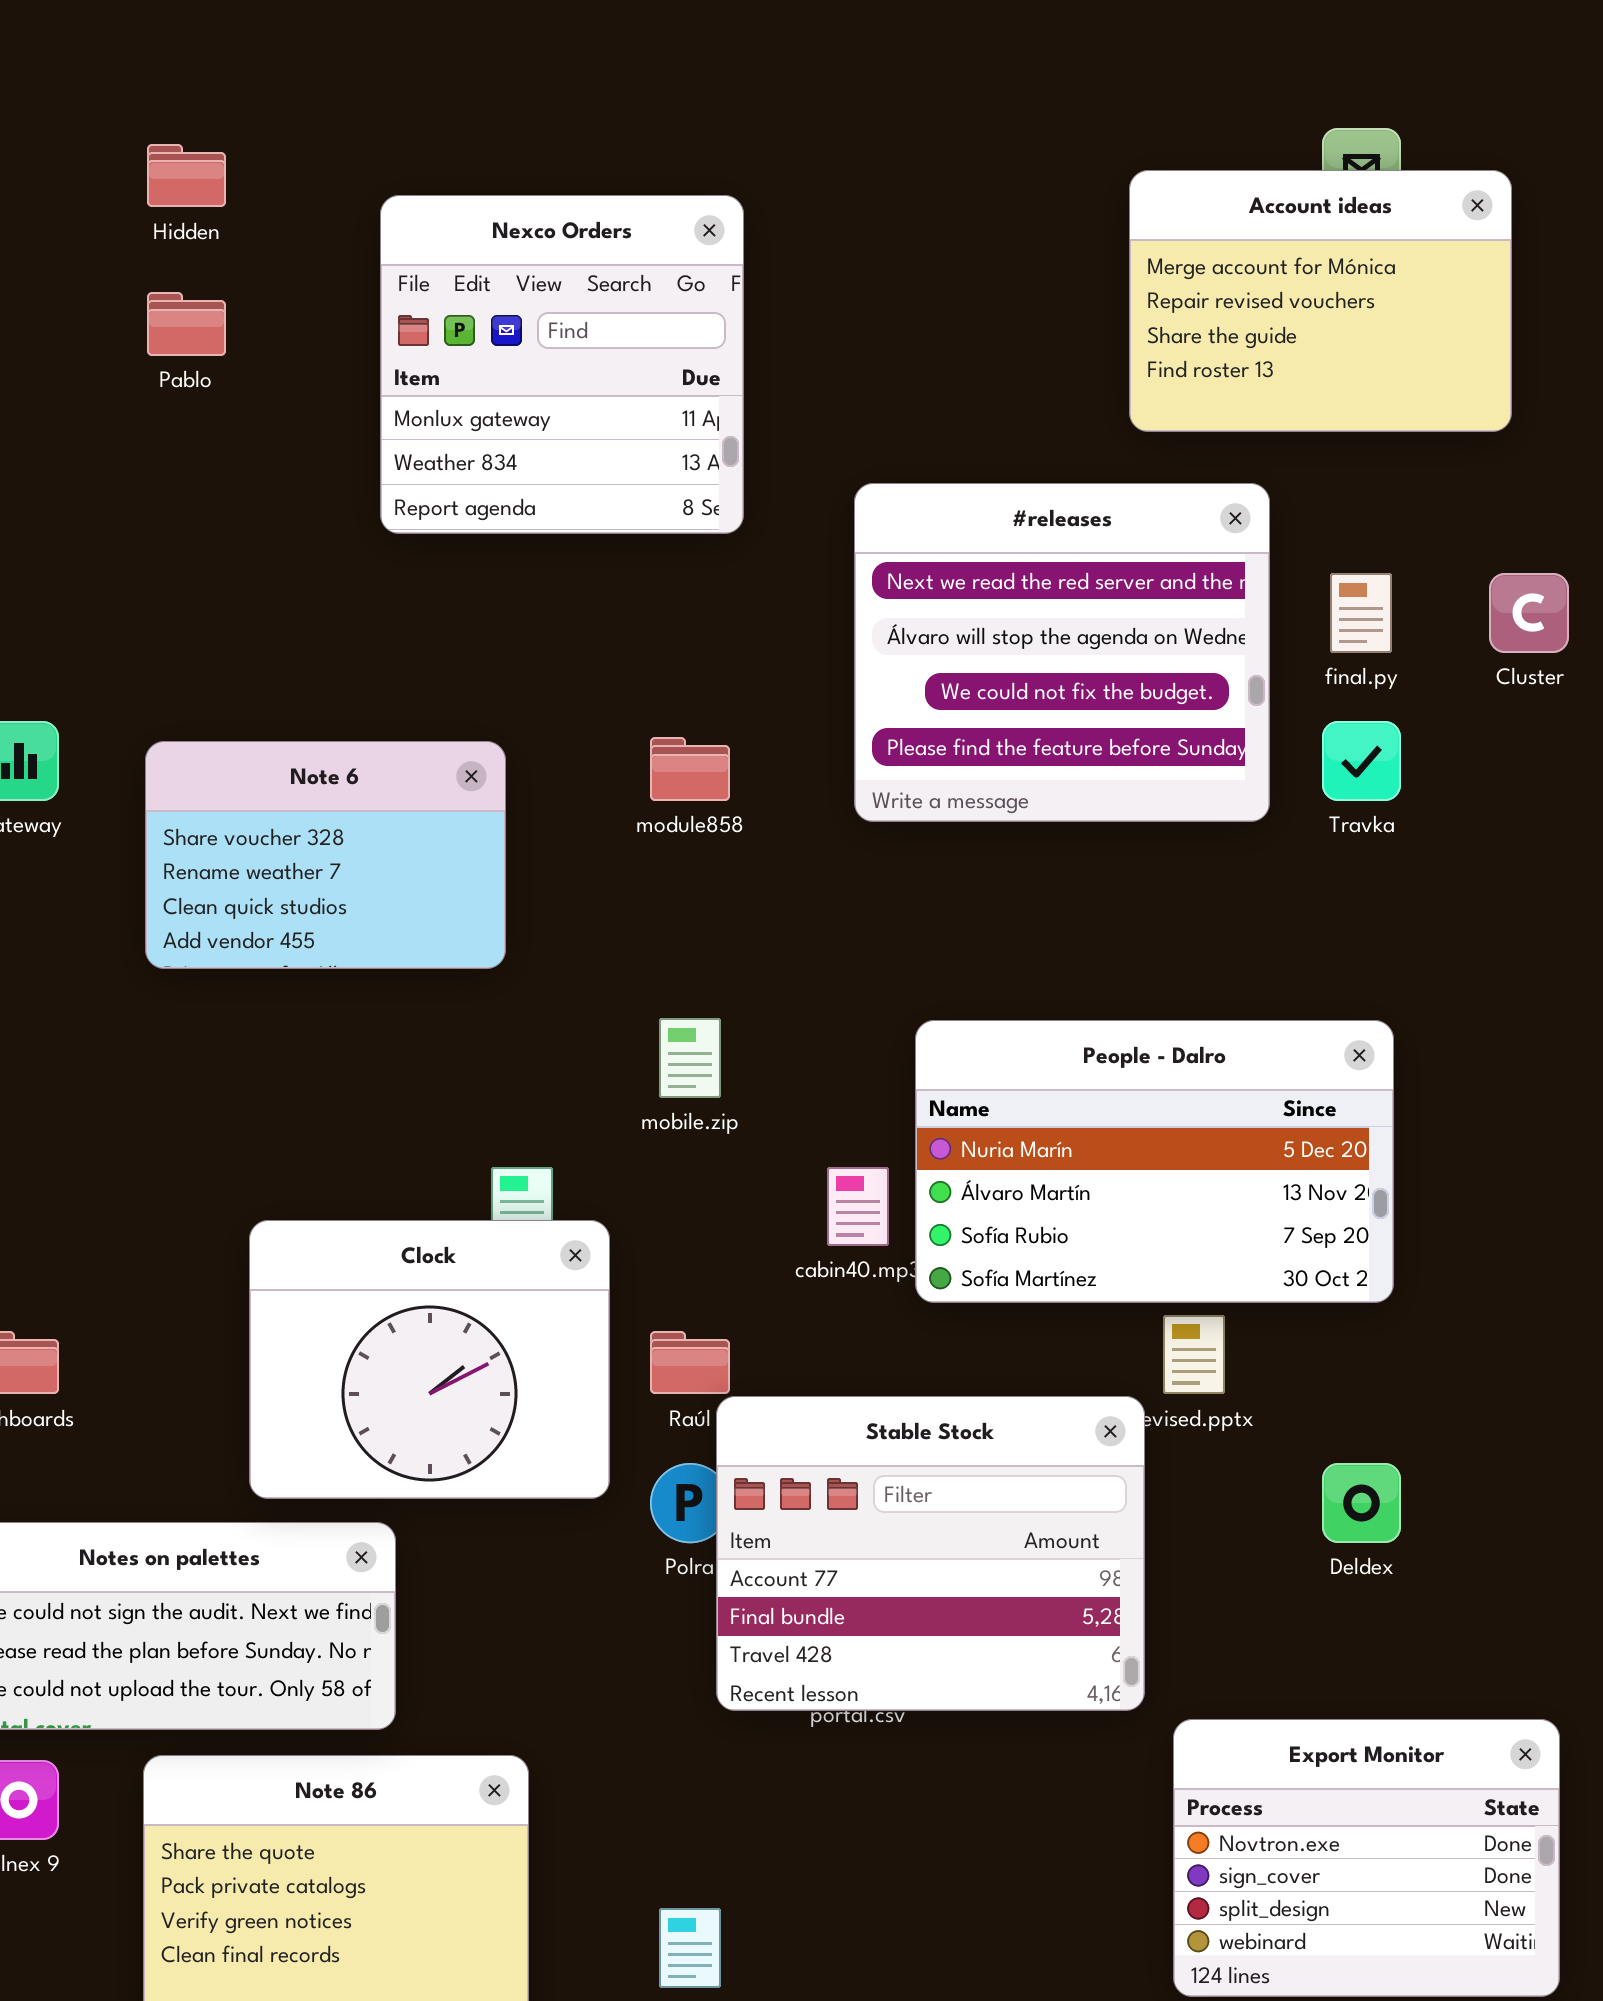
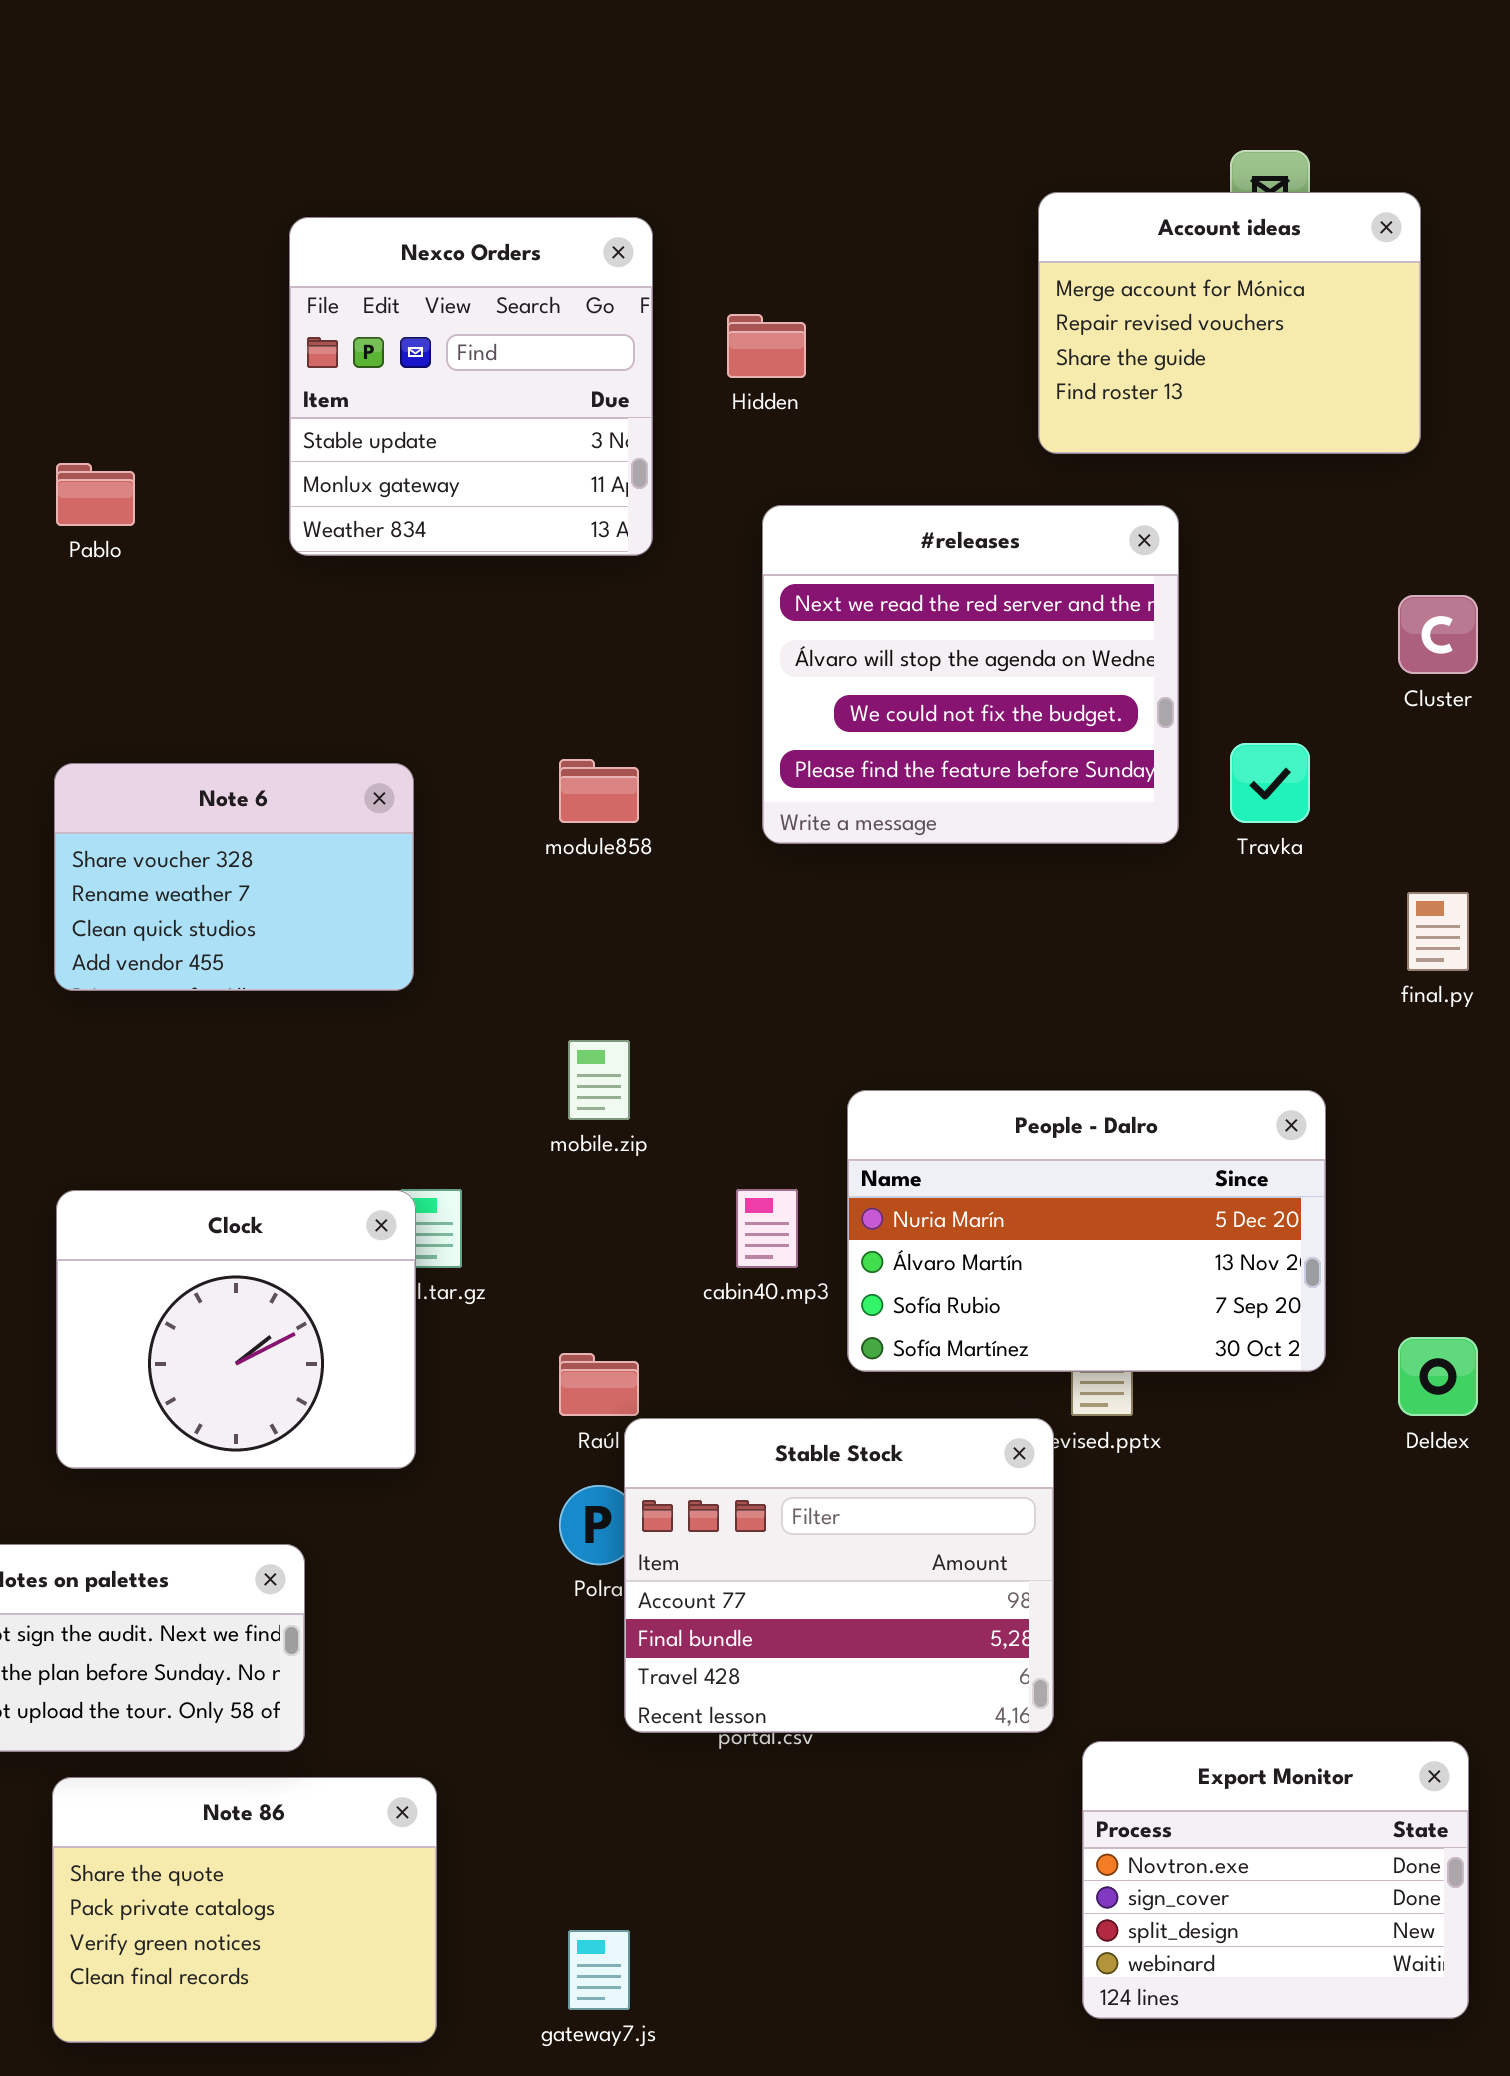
Hidden: [147,144,226,207] -> [727,314,806,378], moved
Nexco Orders: [380,195,744,534] -> [289,217,653,556], scrolled up 1 row
Pablo: [147,292,226,356] -> [56,463,135,526], moved
final.py: [1330,573,1392,653] -> [1407,892,1469,971], moved
People - Dalro: [915,1020,1394,1303] -> [847,1090,1326,1372], moved
Clock: [249,1220,610,1499] -> [56,1190,416,1469], moved
Deldex: [1322,1463,1401,1543] -> [1398,1337,1478,1416], moved

